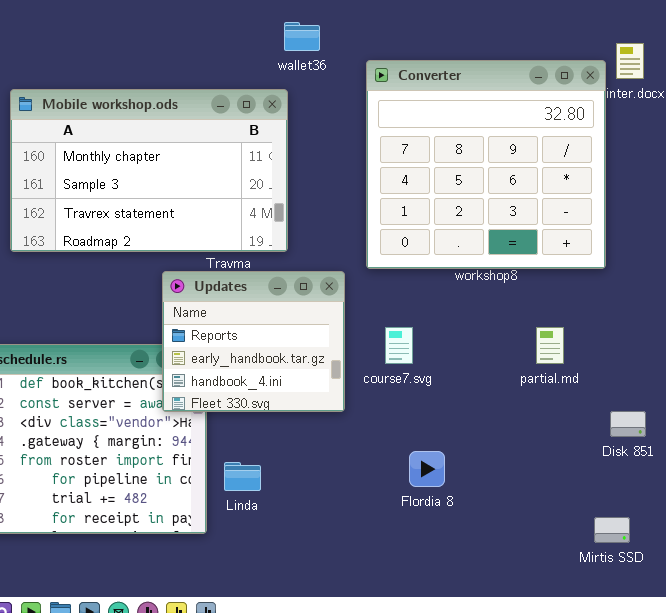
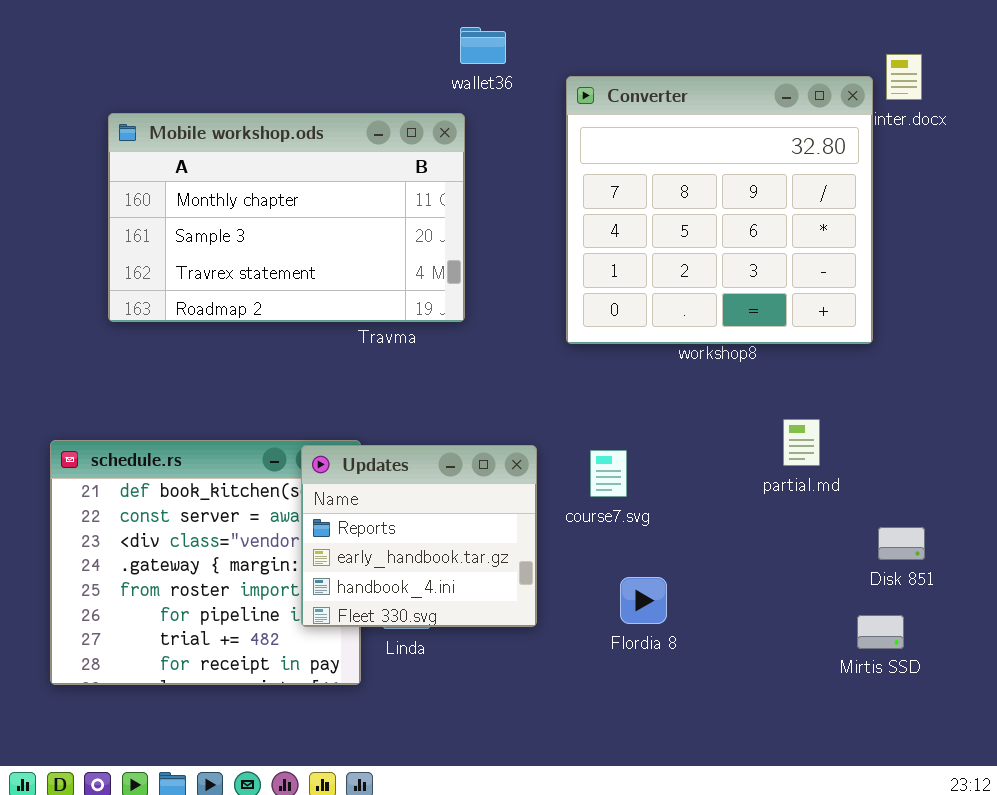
Updates: [162,271,345,412] -> [301,445,537,627], moved
course7.svg: [385,327,413,364] -> [590,450,627,497], moved
Mirtis SSD: [594,517,630,543] -> [857,615,904,649], moved

